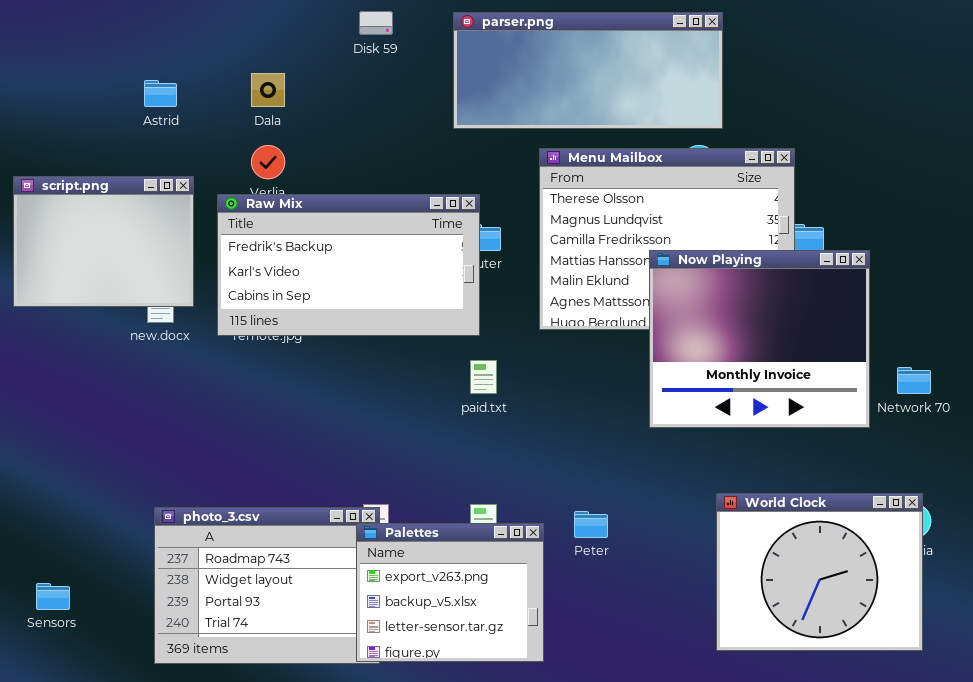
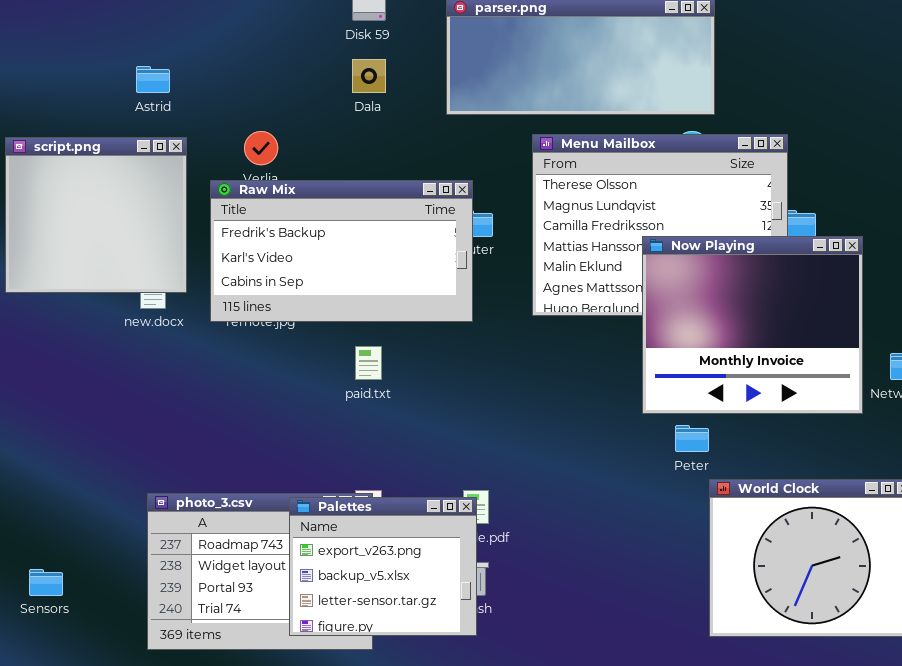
Dala: [251,73,285,107] -> [352,59,386,93], moved
script.png: [13,176,194,307] -> [5,137,187,293], resized
paid.txt: [470,360,497,394] -> [355,346,382,380], moved
Peter: [574,511,608,538] -> [675,425,709,452], moved
Palettes: [356,523,544,662] -> [289,497,477,636], moved

